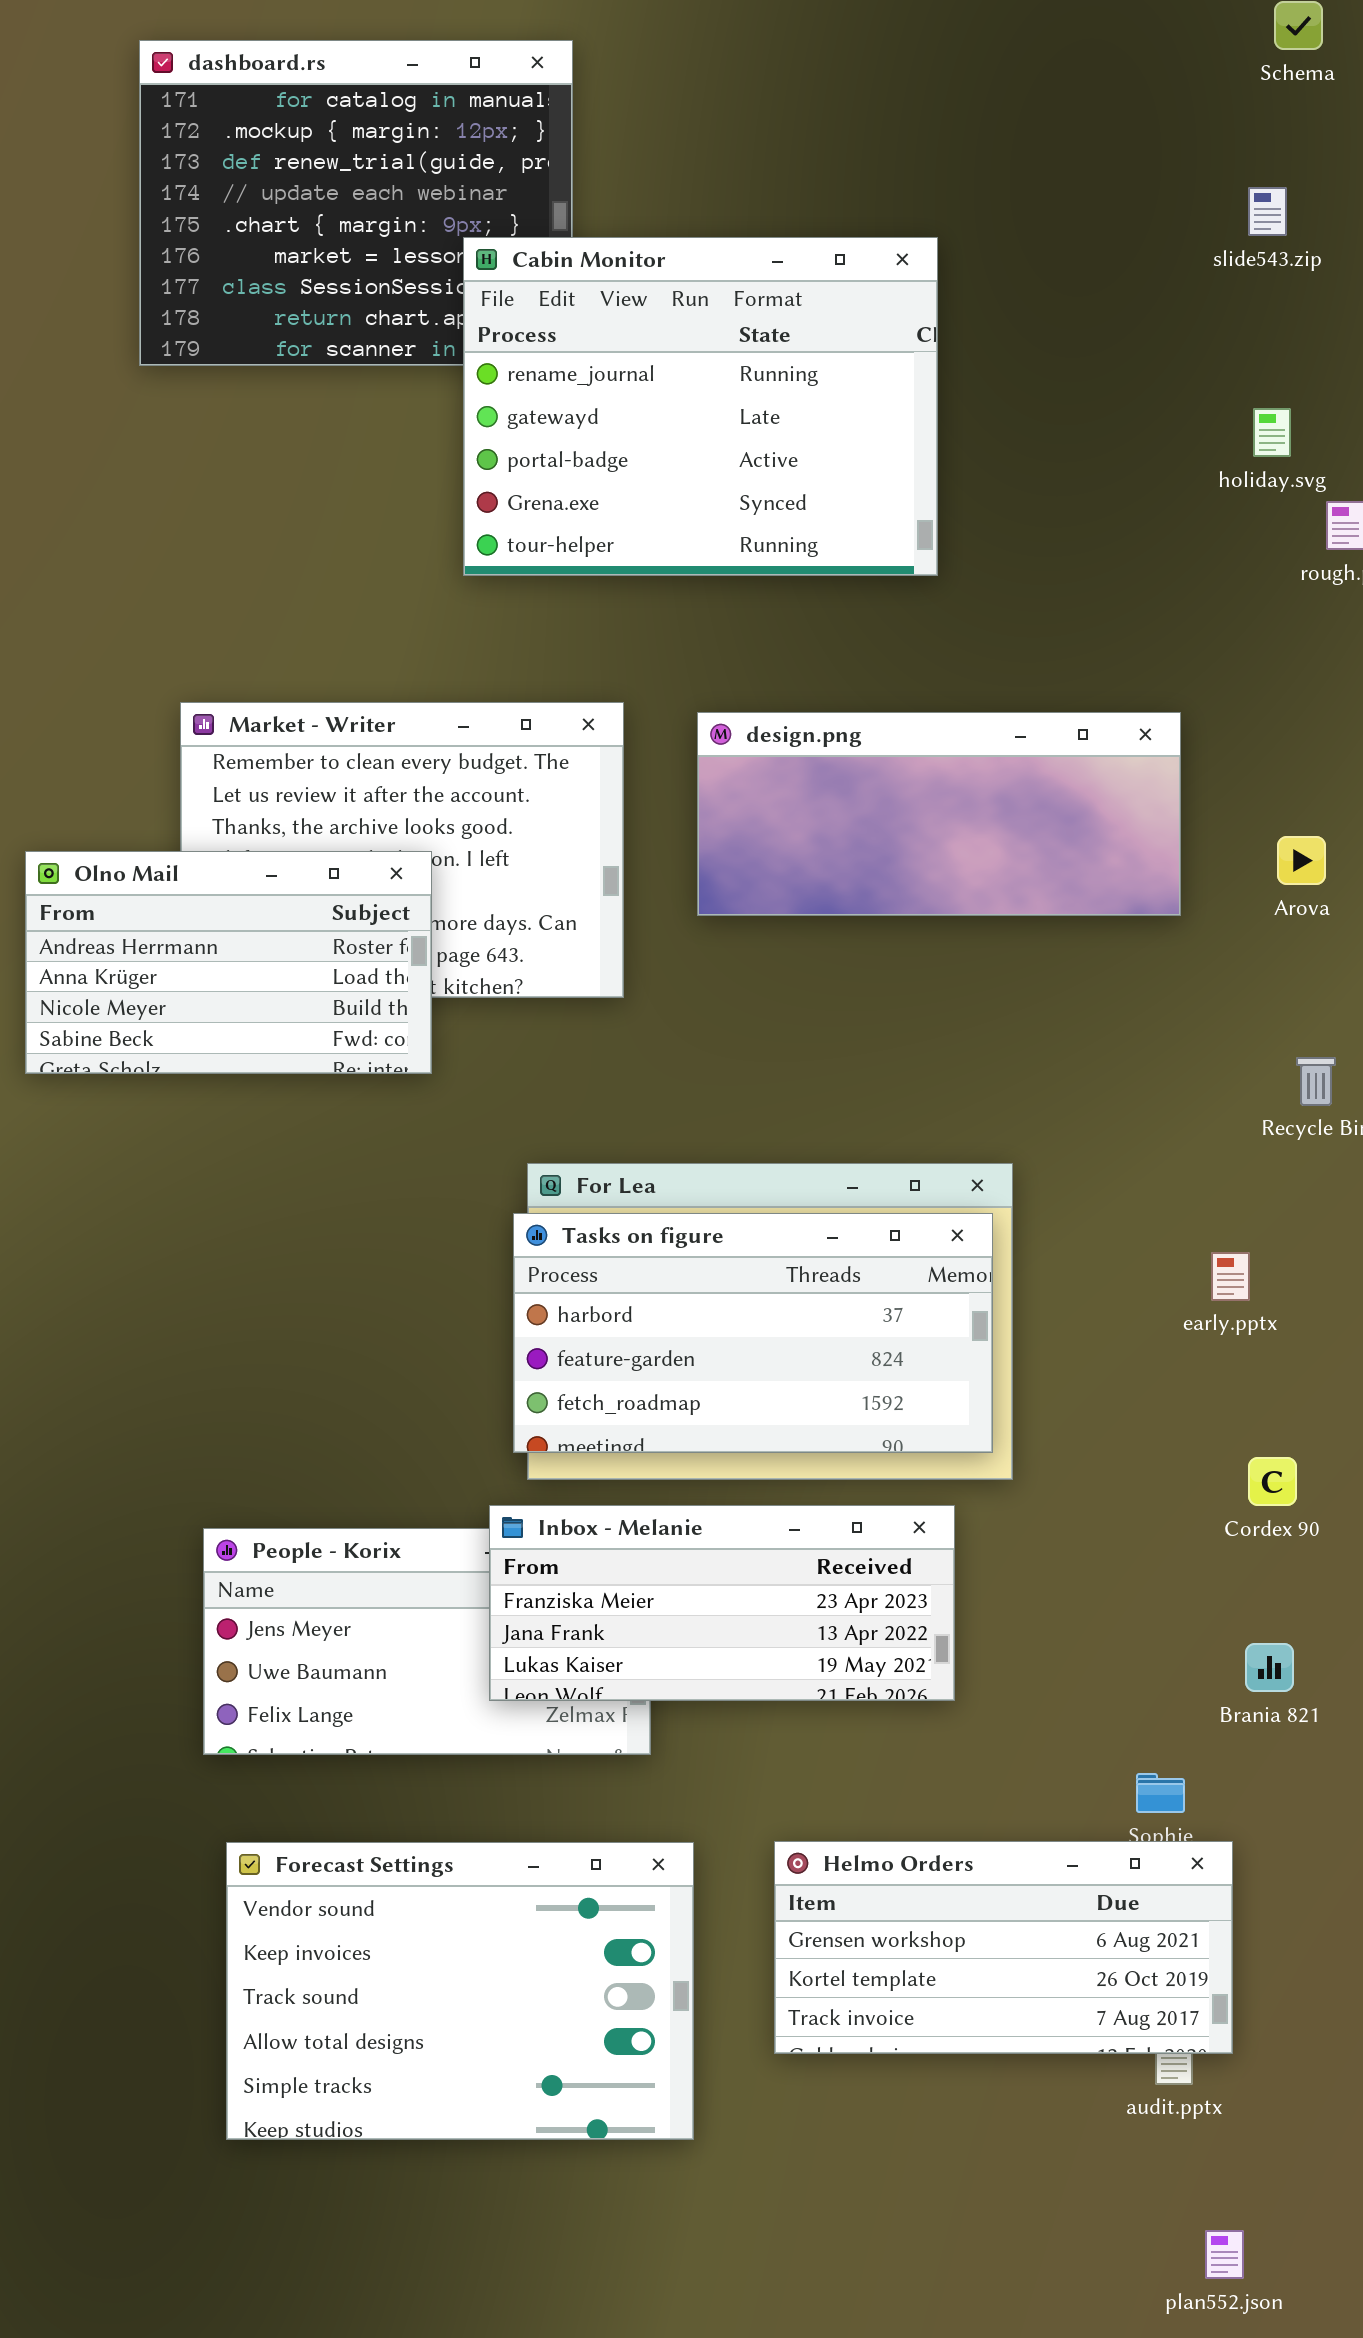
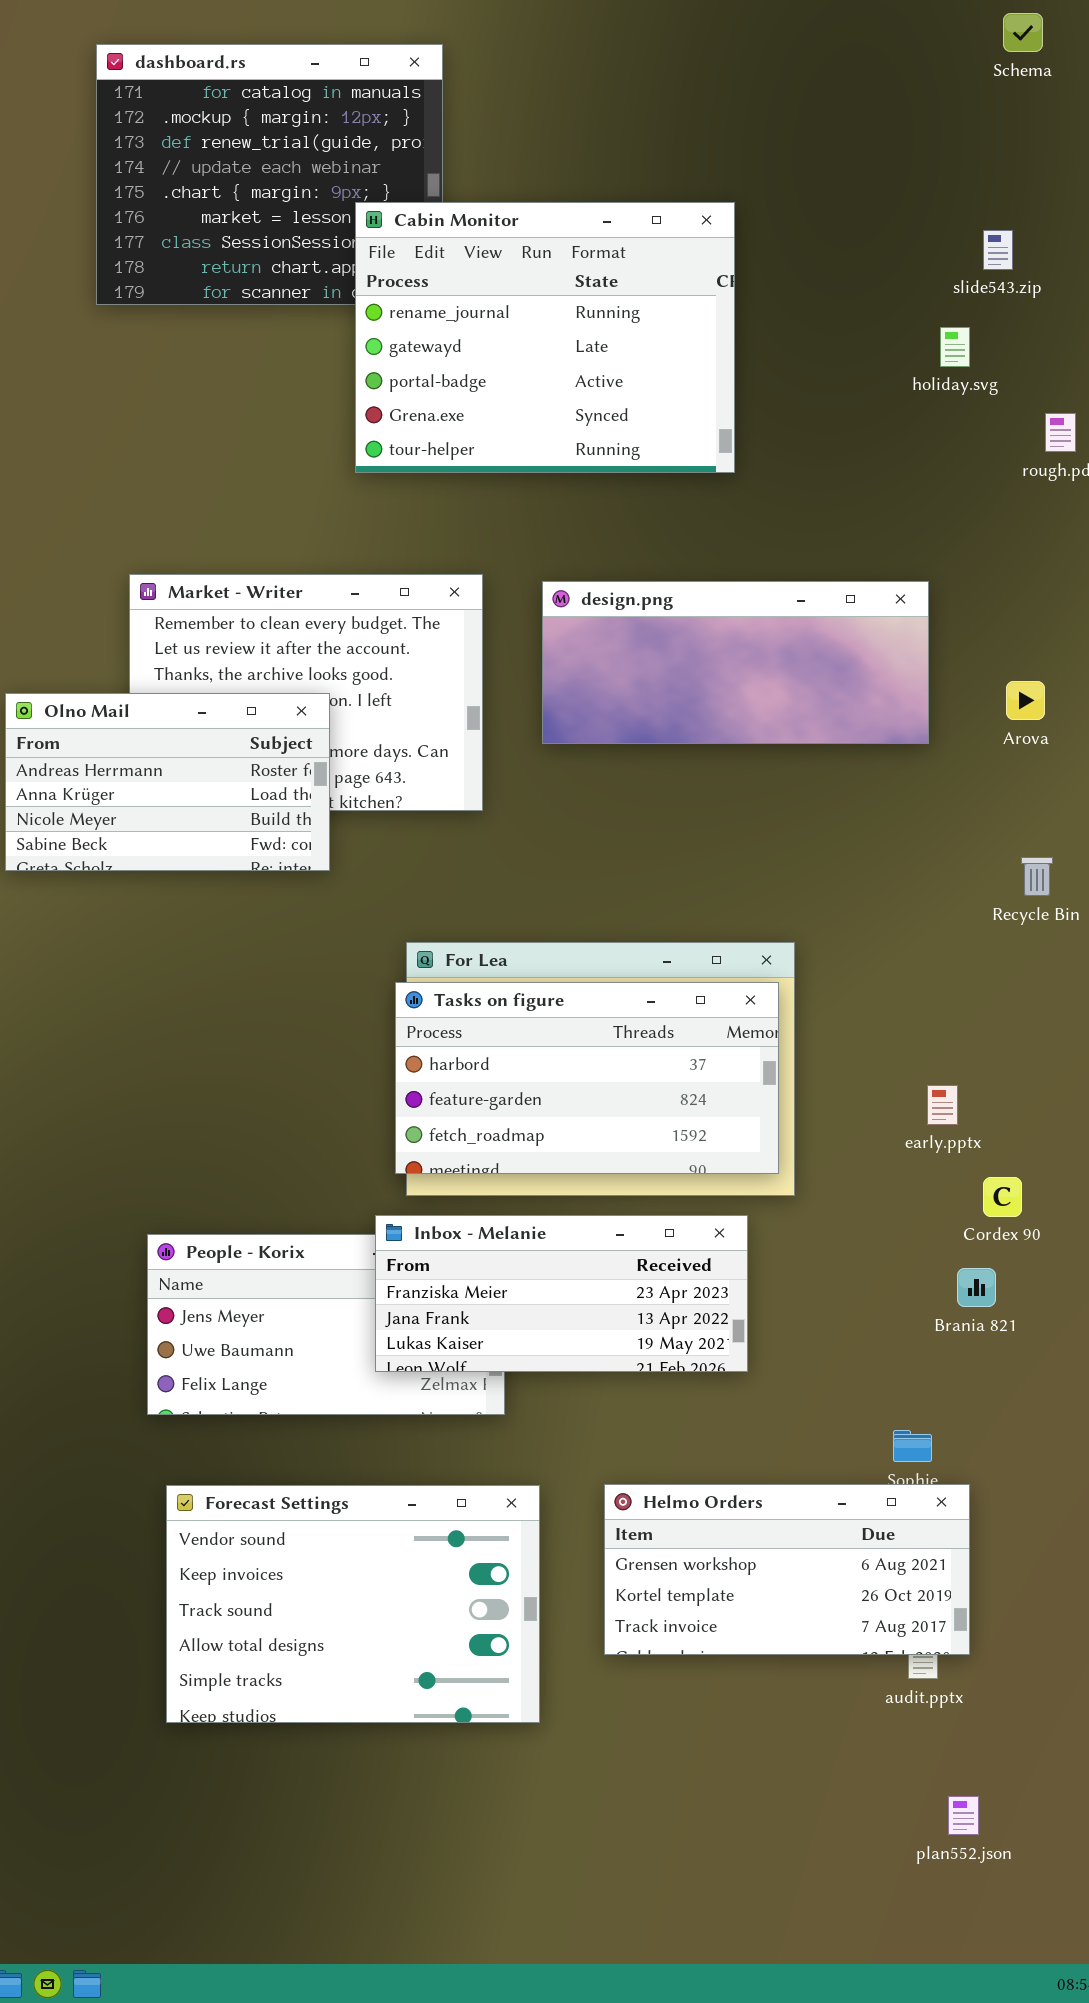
slide543.zip: [1248,187,1287,236] -> [983,230,1013,270], moved
holiday.svg: [1253,408,1291,457] -> [940,327,970,367], moved
early.pptx: [1211,1252,1250,1301] -> [927,1085,958,1125], moved
Brania 821: [1245,1643,1294,1692] -> [957,1268,996,1307], moved

